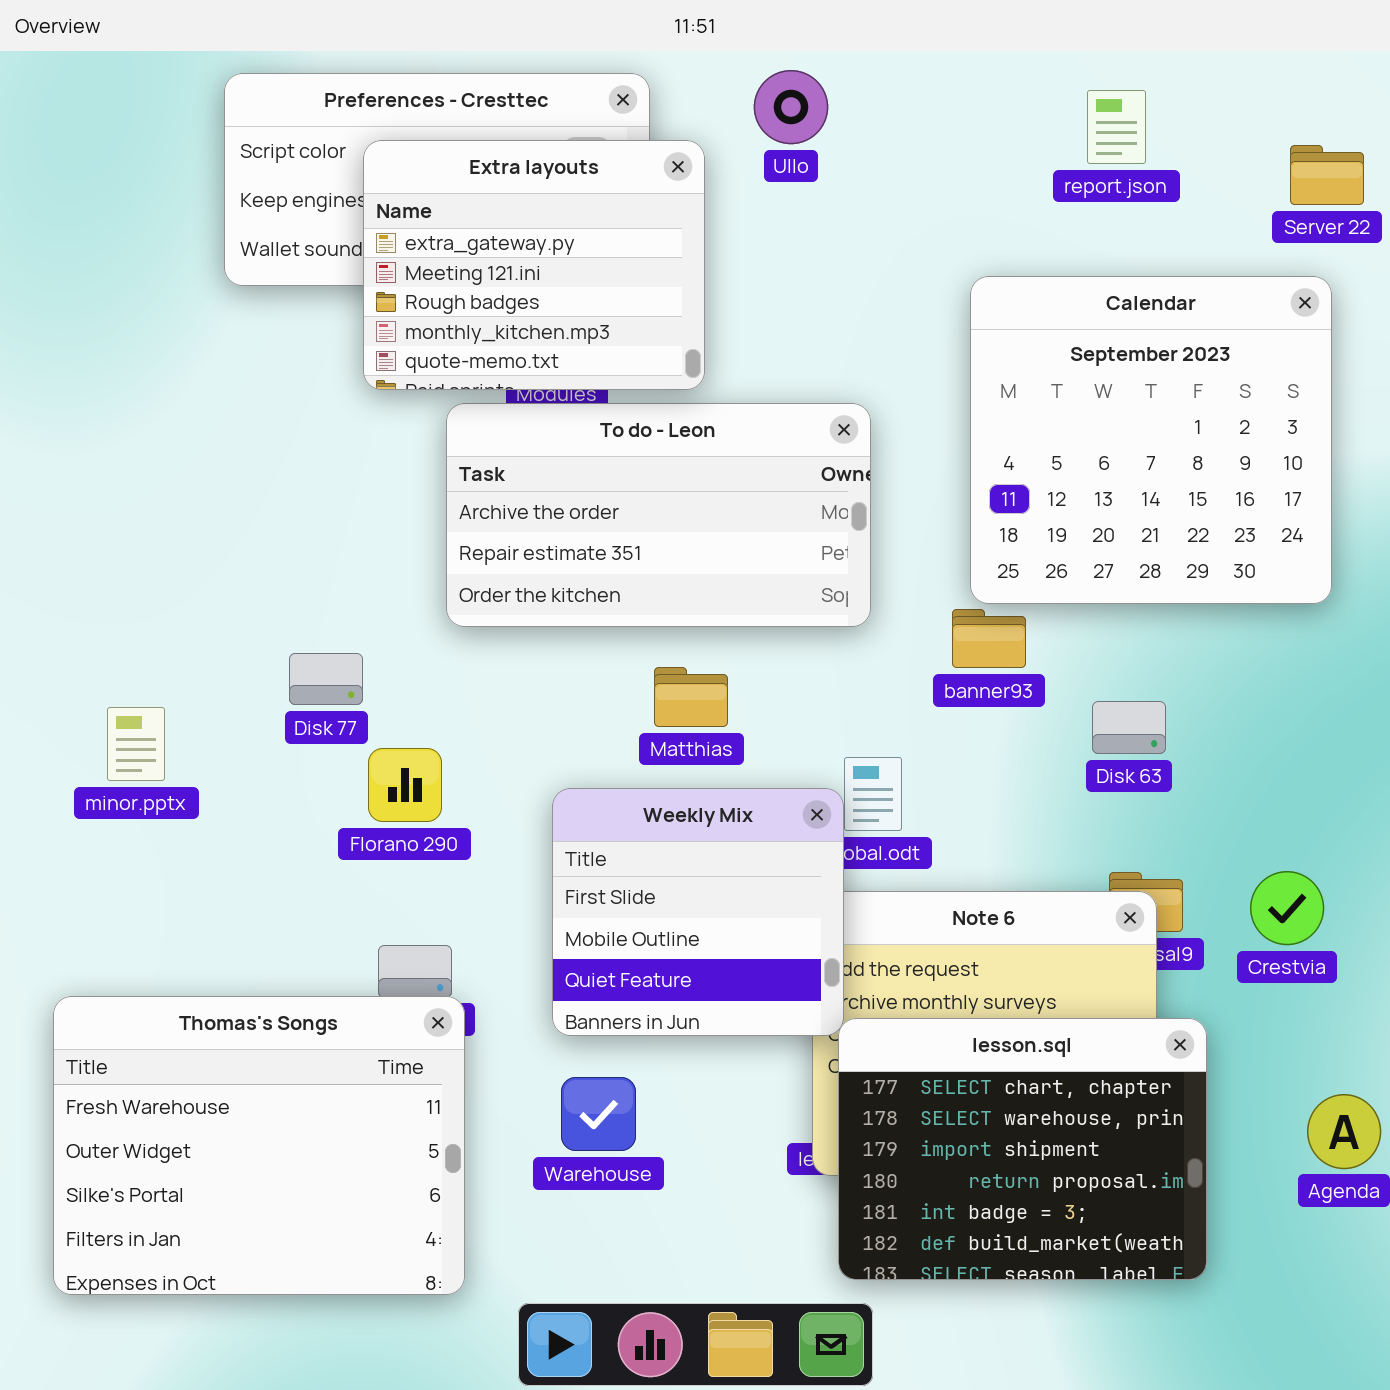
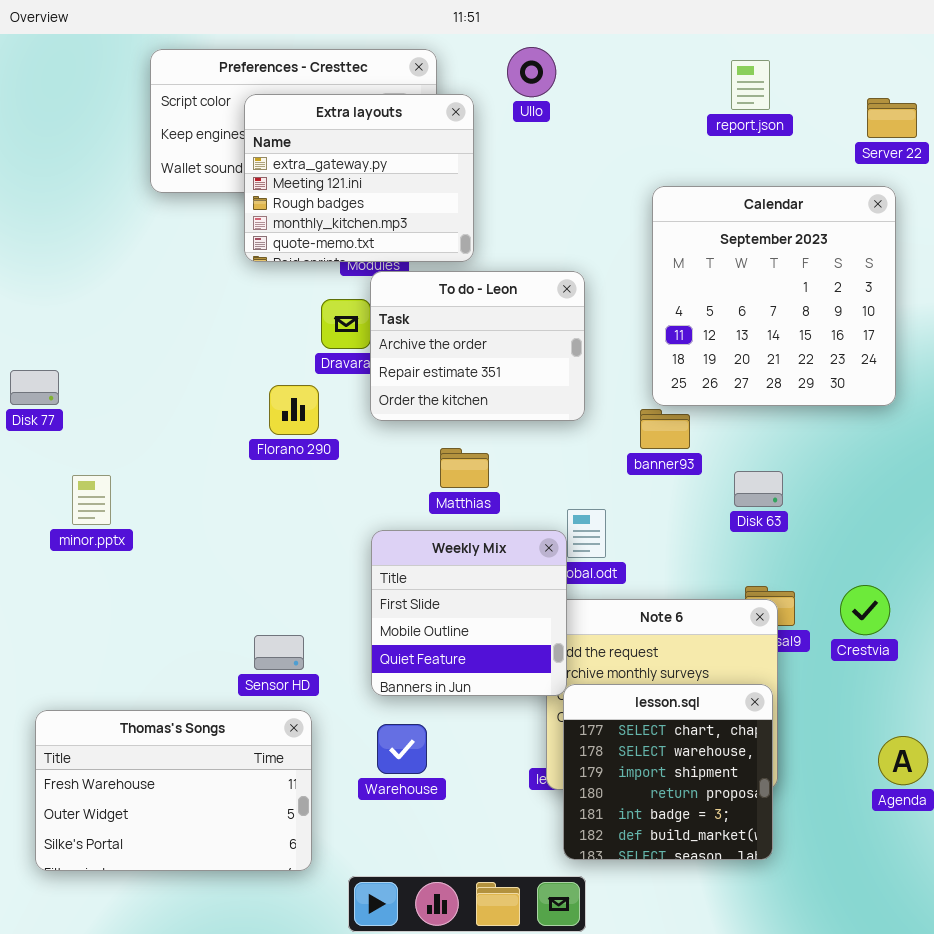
To do - Leon: [446,403,871,627] -> [370,271,585,421], resized
Disk 77: [289,653,363,705] -> [10,370,59,405], moved
Florano 290: [368,748,442,822] -> [269,385,319,435], moved
Thomas's Songs: [53,996,465,1295] -> [35,710,312,871], resized
lesson.sql: [838,1018,1207,1280] -> [563,684,773,860], resized

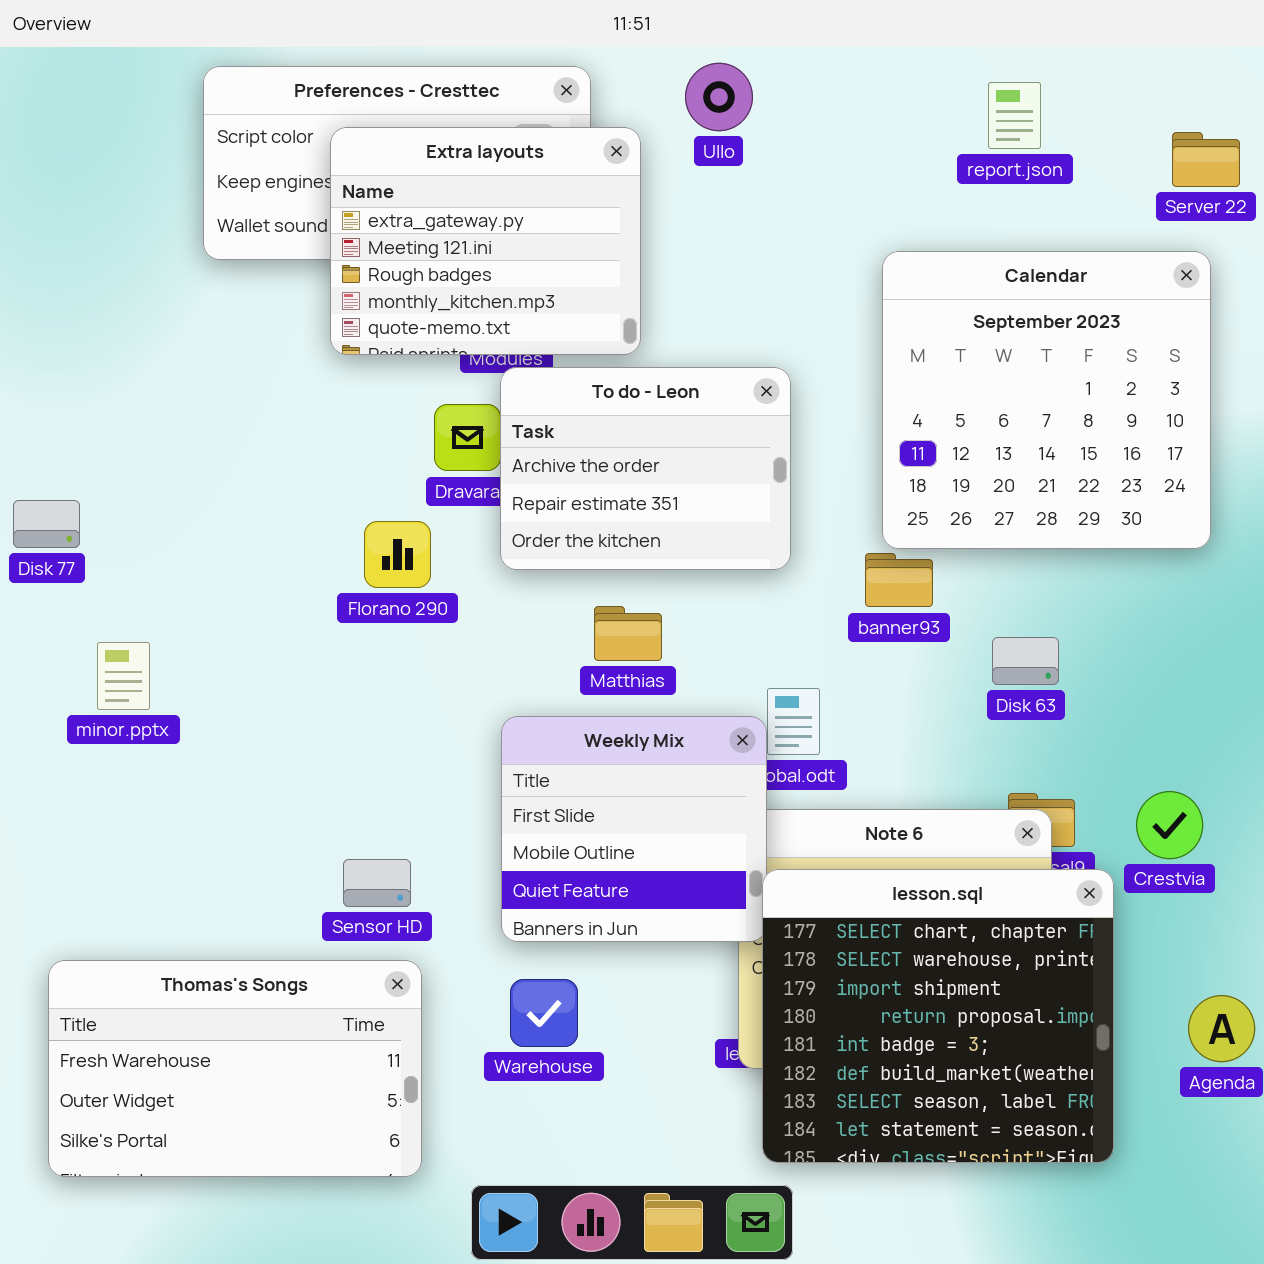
lesson.sql: [563,684,773,860] -> [762,869,1114,1163], resized

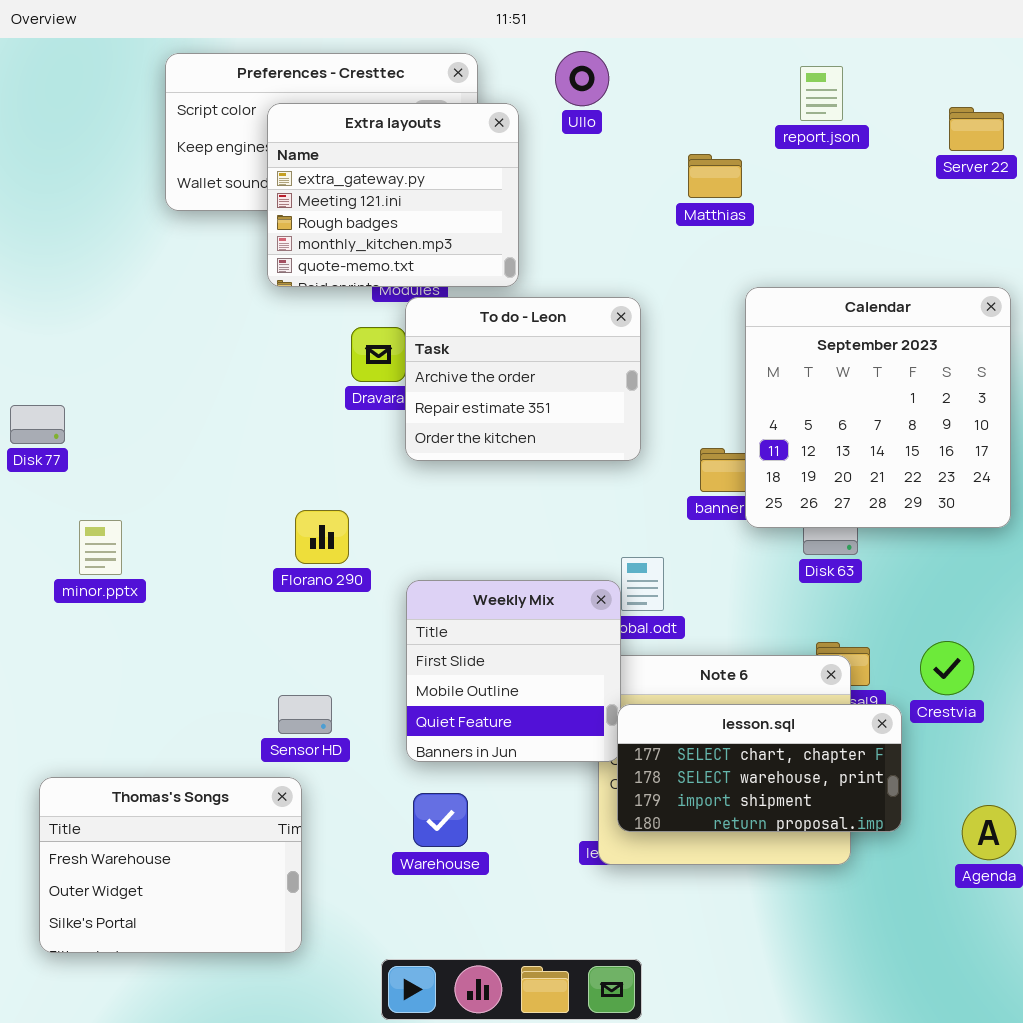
Calendar: [882,251,1211,549] -> [745,287,1011,528], moved
Florano 290: [364,521,431,588] -> [295,510,349,564], moved
Matthias: [594,606,662,661] -> [688,154,742,198], moved
lesson.sql: [762,869,1114,1163] -> [617,704,902,832], resized
Thomas's Songs: [48,960,422,1177] -> [39,777,302,953], resized

